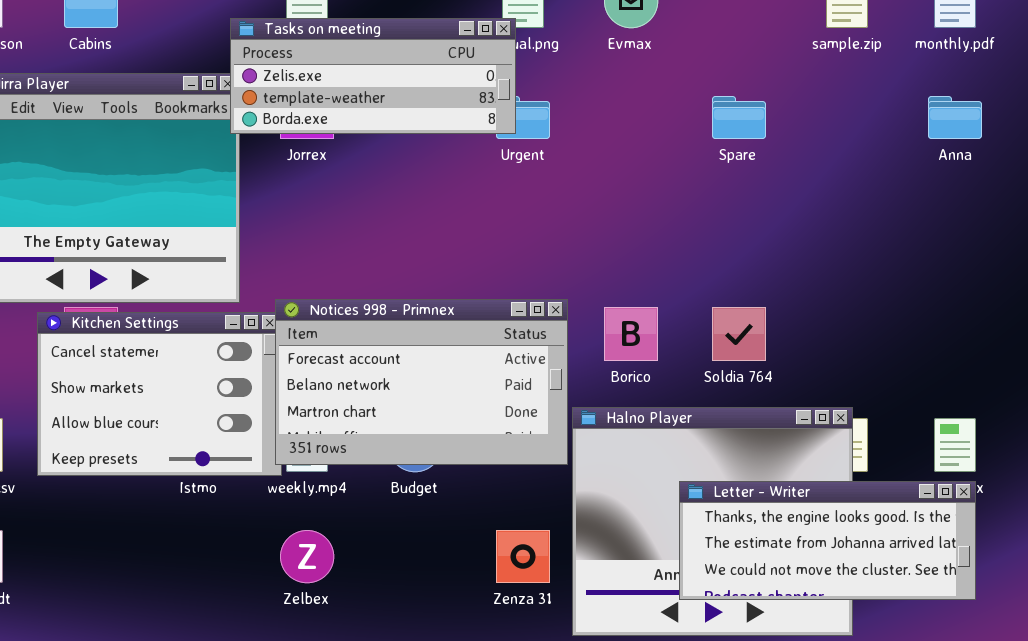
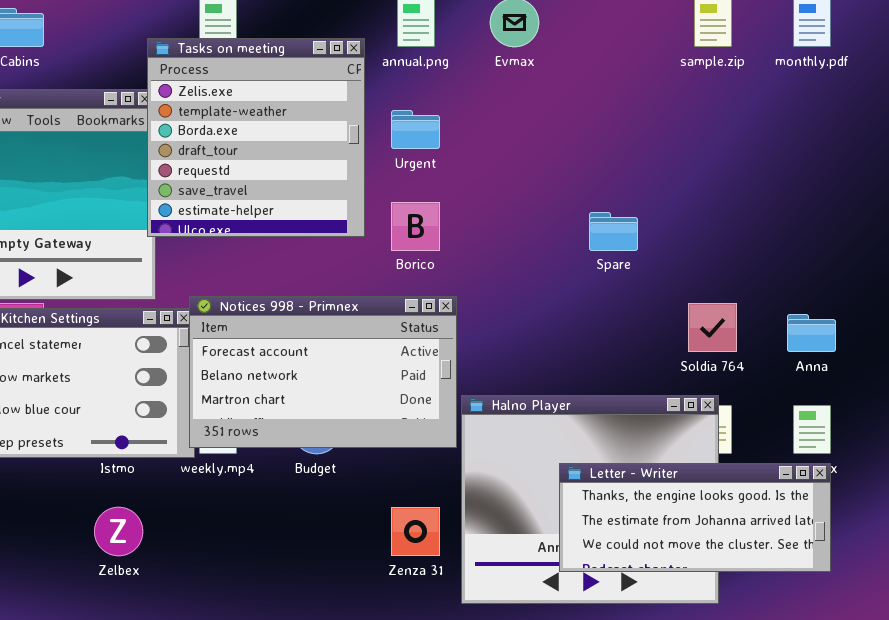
Tasks on meeting: [230,18,516,134] -> [147,38,365,237], resized
Spare: [712,96,766,139] -> [589,212,638,251], moved
Anna: [928,96,982,139] -> [787,314,836,352], moved
Borico: [604,307,658,361] -> [391,202,440,251], moved
Soldia 764: [712,307,766,361] -> [688,303,737,352], moved
Zelbex: [280,530,334,583] -> [94,507,143,556], moved

